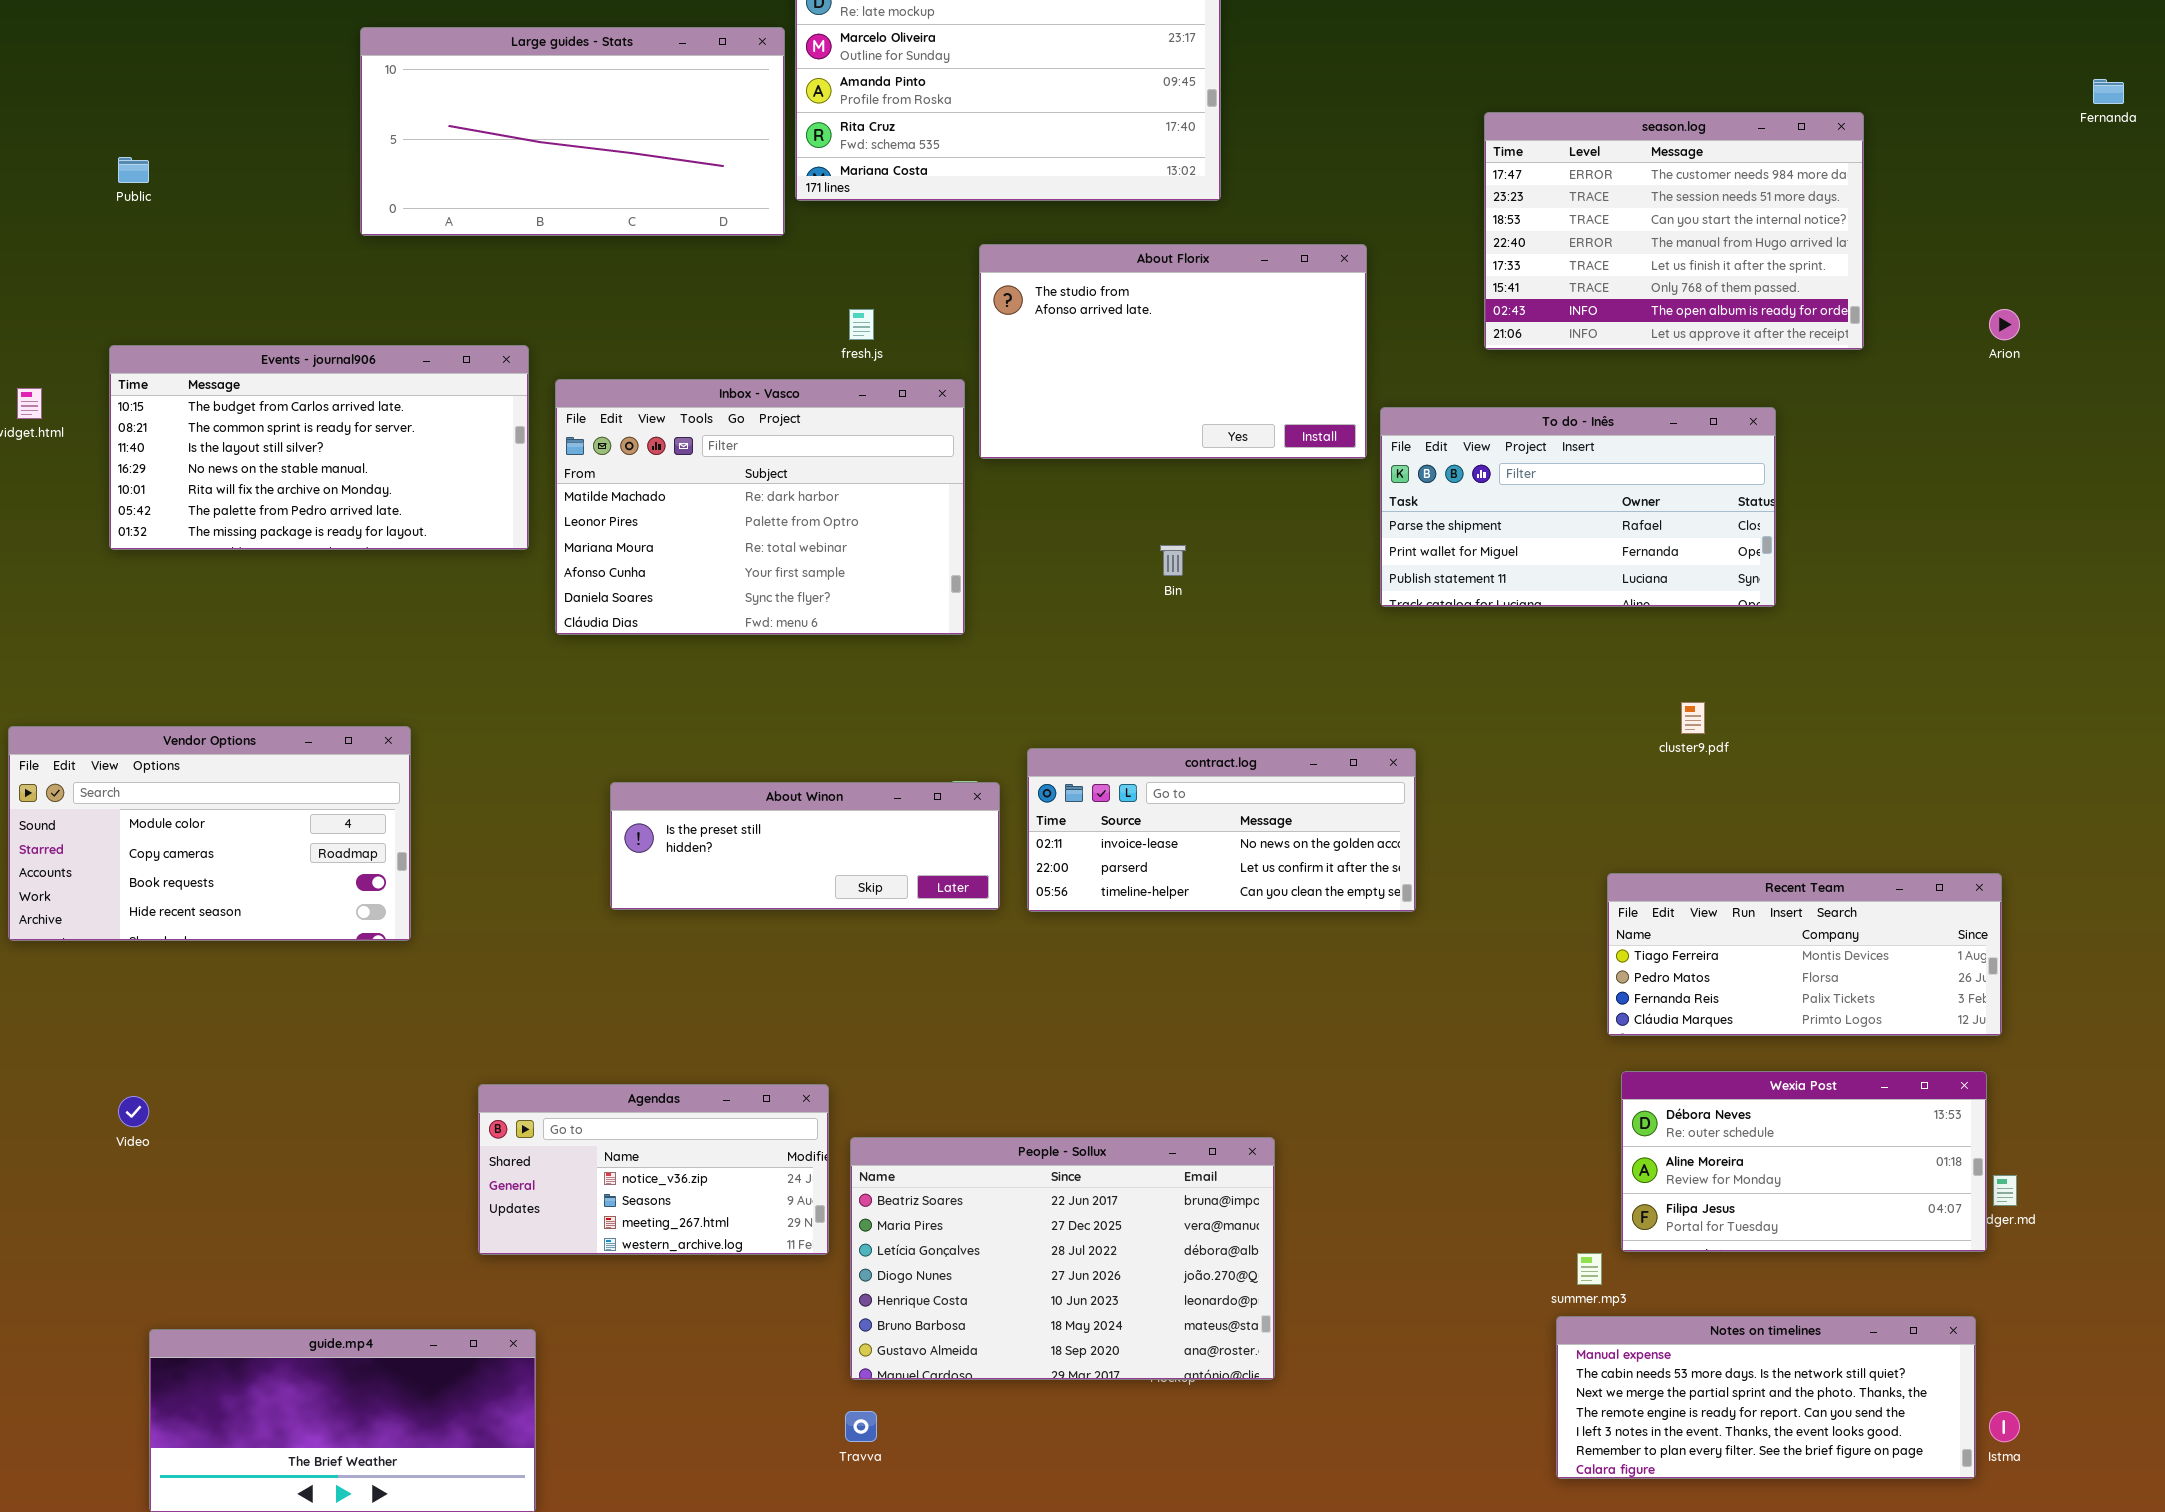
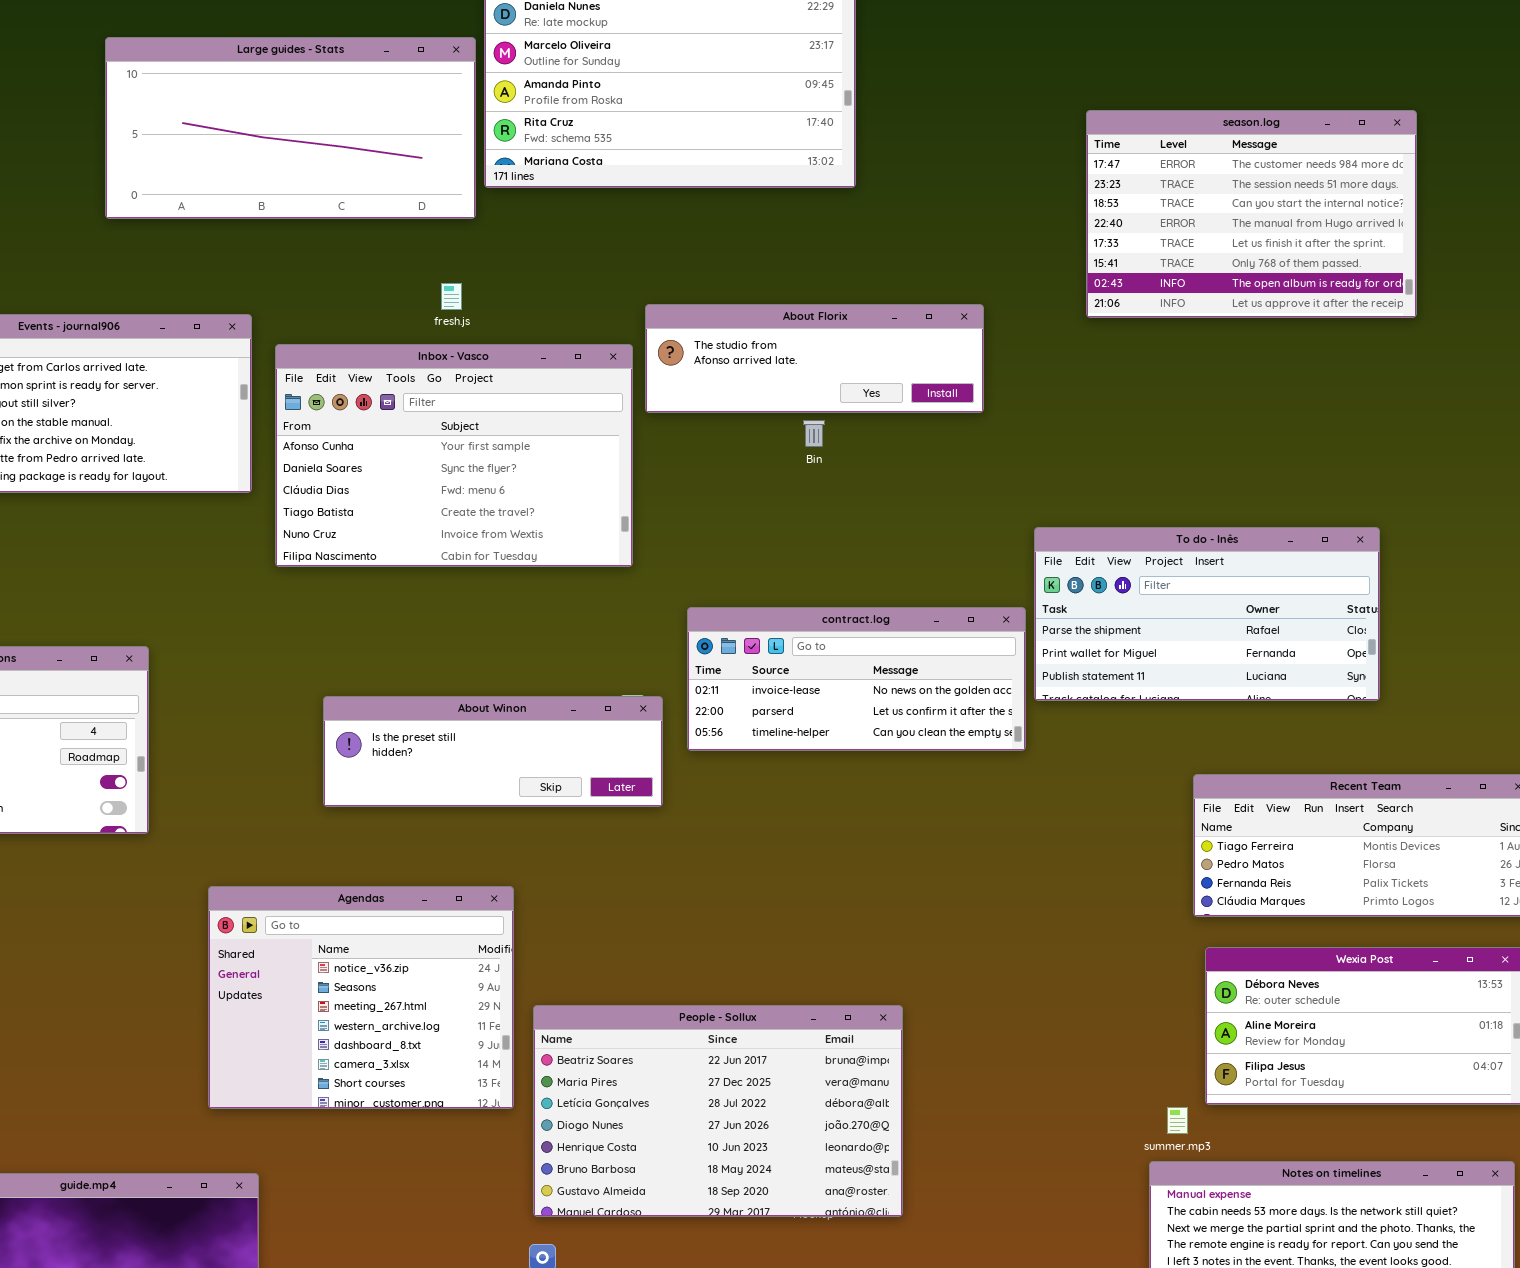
About Florix: [979,244,1367,459] -> [645,304,984,413], resized
fresh.js: [849,309,874,340] -> [441,283,462,310], moved
Inbox - Vasco: [555,379,965,635] -> [275,344,633,567], scrolled down 3 rows
To do - Inês: [1380,407,1776,607] -> [1034,527,1380,701], moved
Bin: [1160,545,1186,576] -> [803,420,825,447], moved
contract.log: [1027,748,1416,912] -> [687,607,1026,751], moved
Agendas: [478,1084,829,1255] -> [208,886,514,1109], resized

